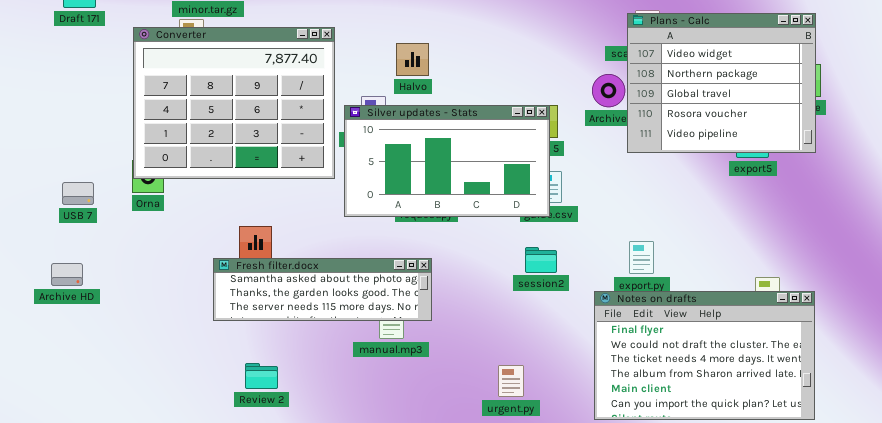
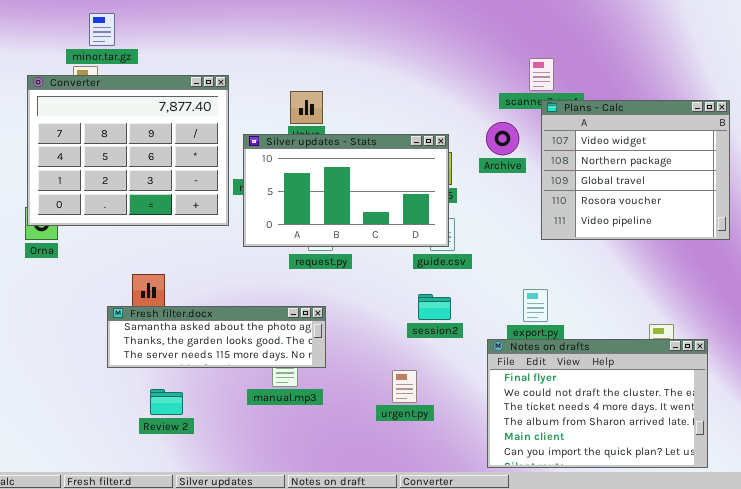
Plans - Calc: [627,13,816,153] -> [541,100,730,240], moved
Silver updates - Stats: [344,105,550,217] -> [243,134,449,247], moved
Review 2: [245,363,278,389] -> [150,389,183,415], moved
urgent.py: [498,365,524,397] -> [392,370,417,403], moved

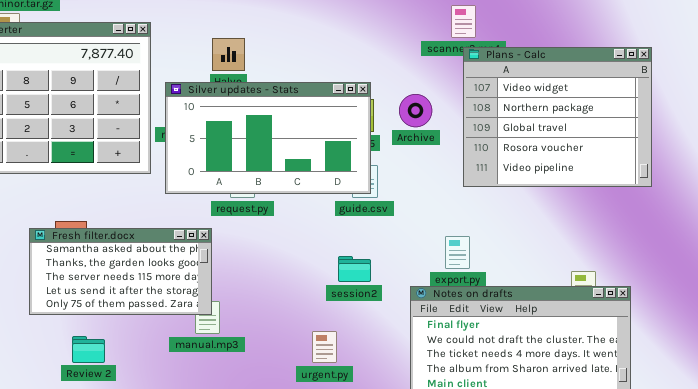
Archive: [486,122,519,155] -> [399,94,432,127], moved
session2: [418,294,451,320] -> [338,256,371,282], moved
Fresh filter.docx: [107,306,326,368] -> [29,228,212,315], resized
urgent.py: [392,370,417,403] -> [312,331,337,363], moved

